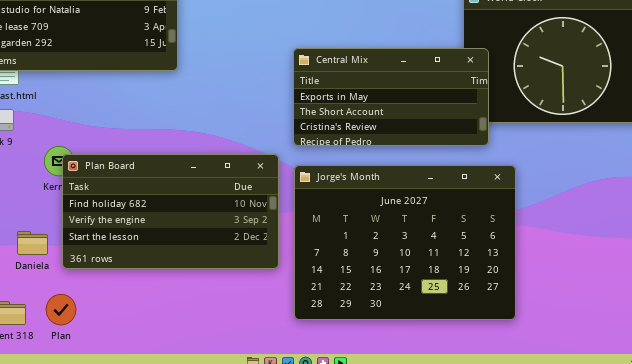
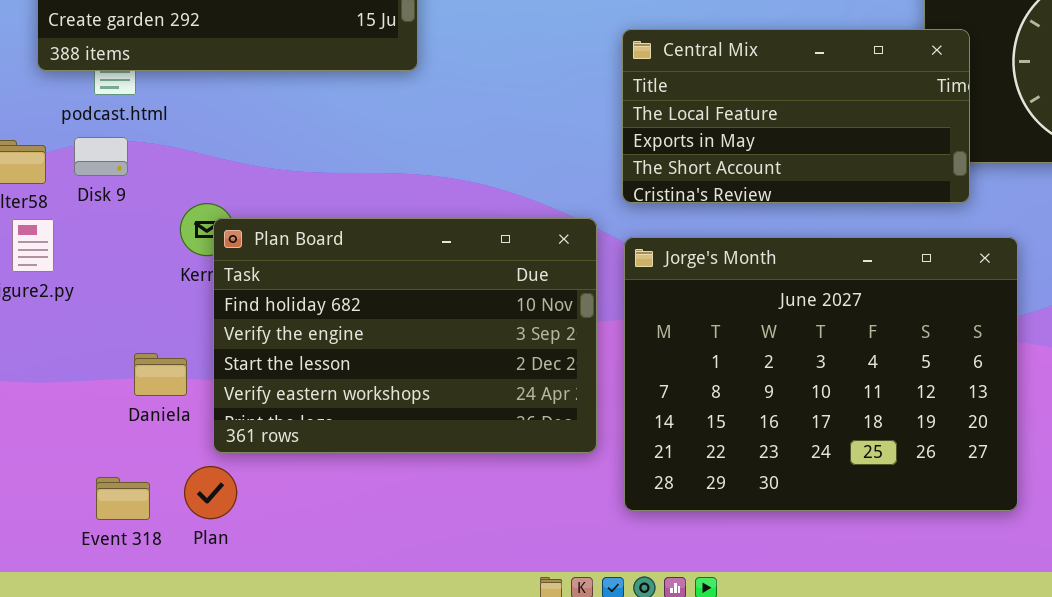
Central Mix: [293,48,489,146] -> [622,29,970,203], scrolled up 1 row
Plan Board: [62,154,279,269] -> [213,218,597,453], resized

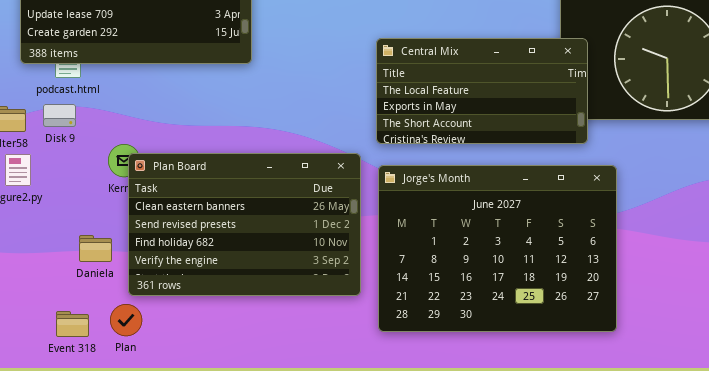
Plan Board: [213,218,597,453] -> [128,153,361,296], scrolled up 2 rows

